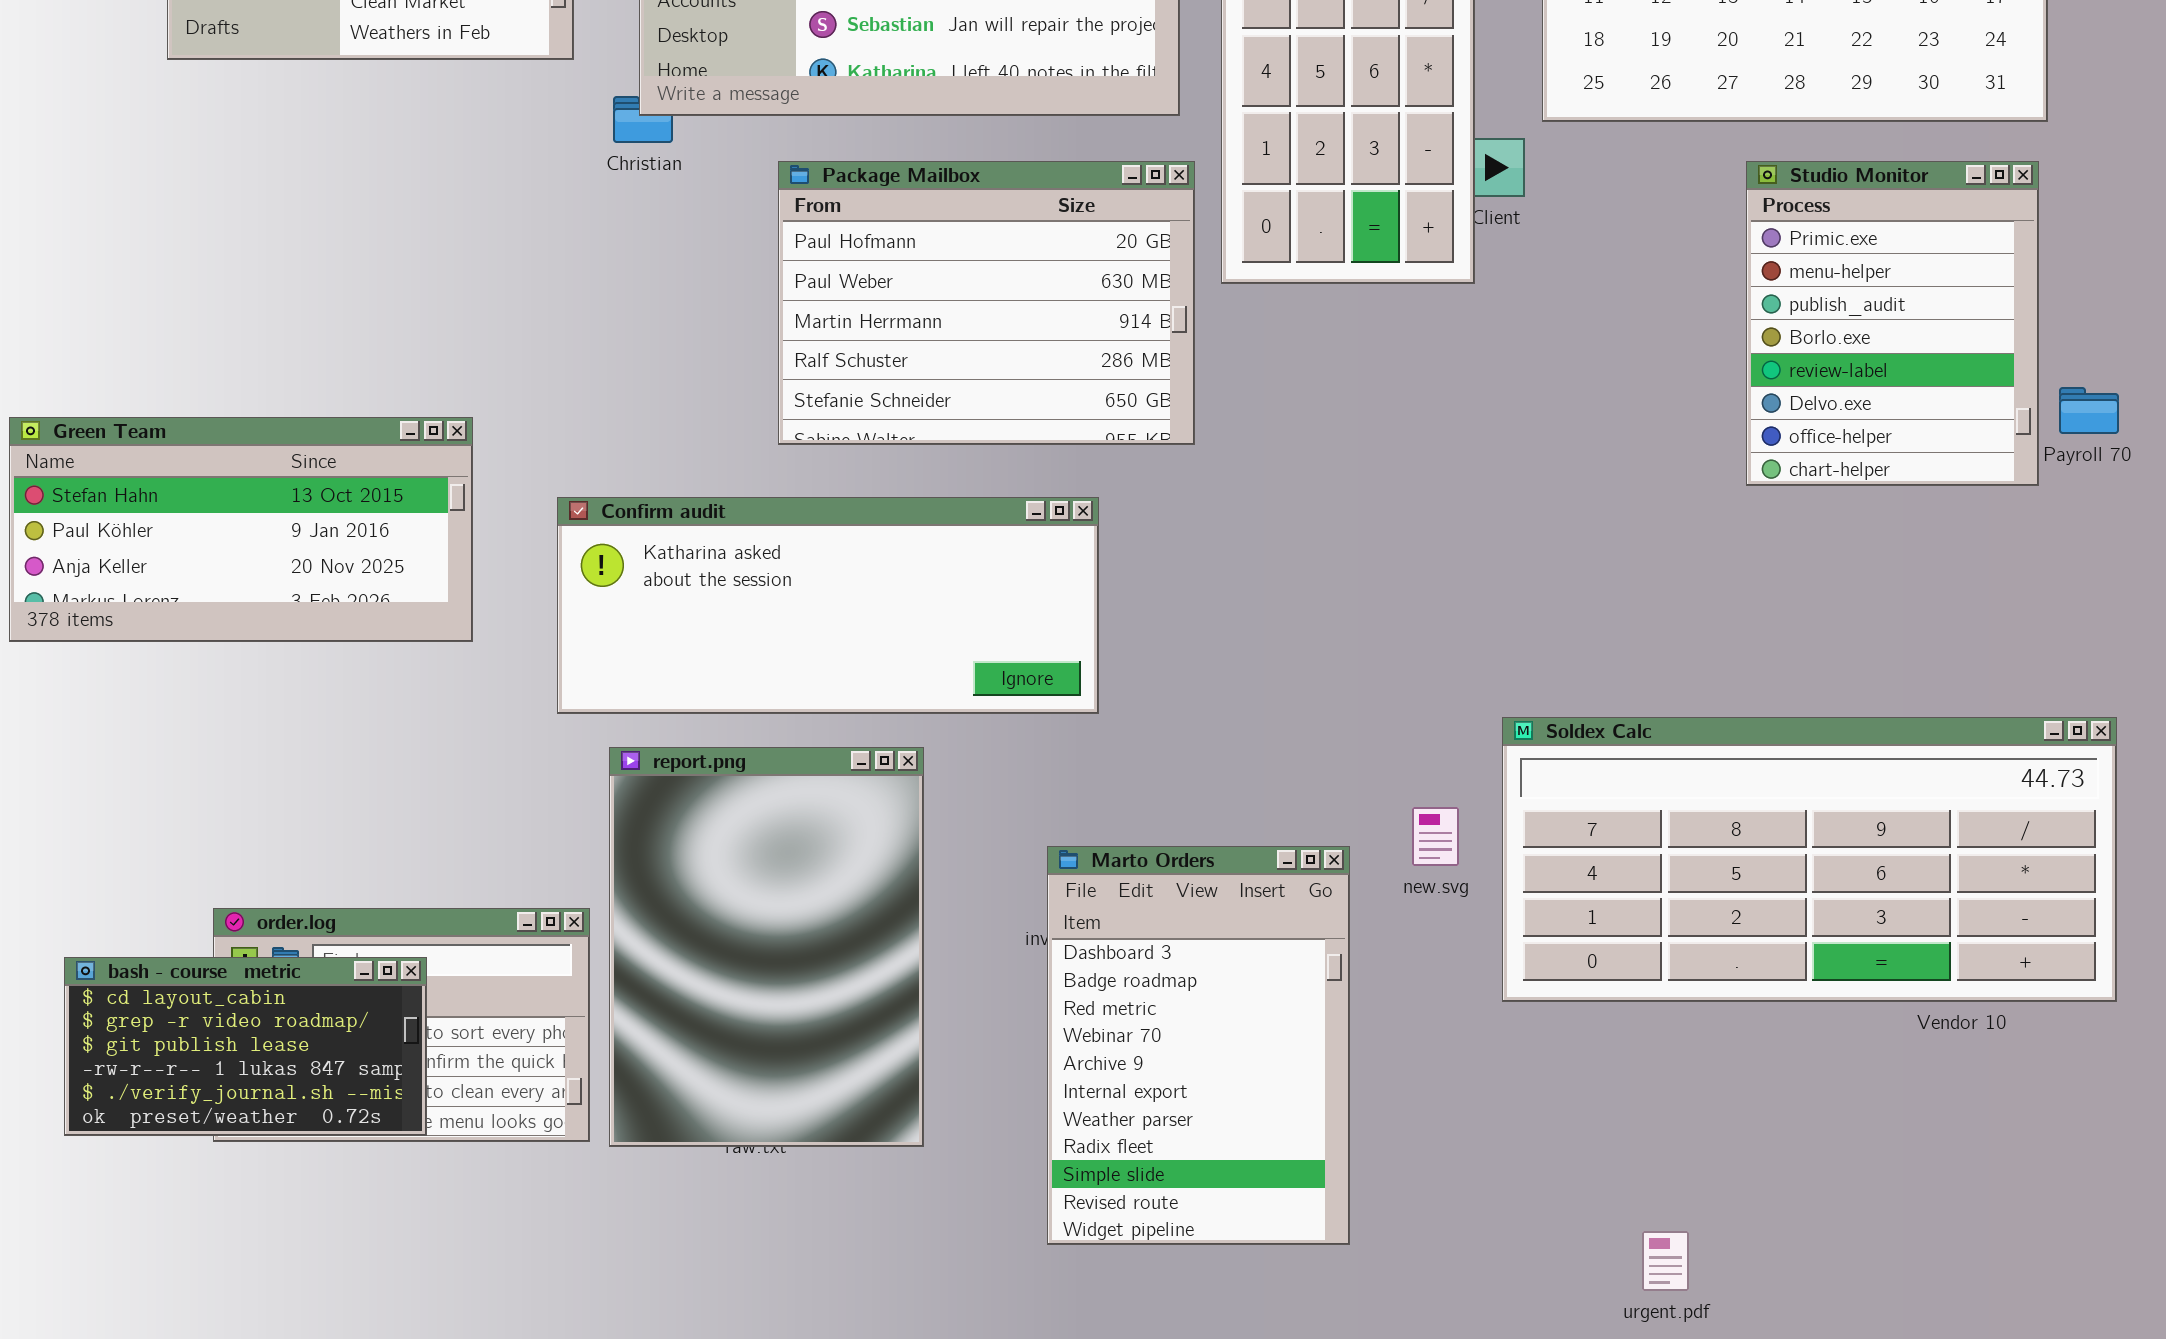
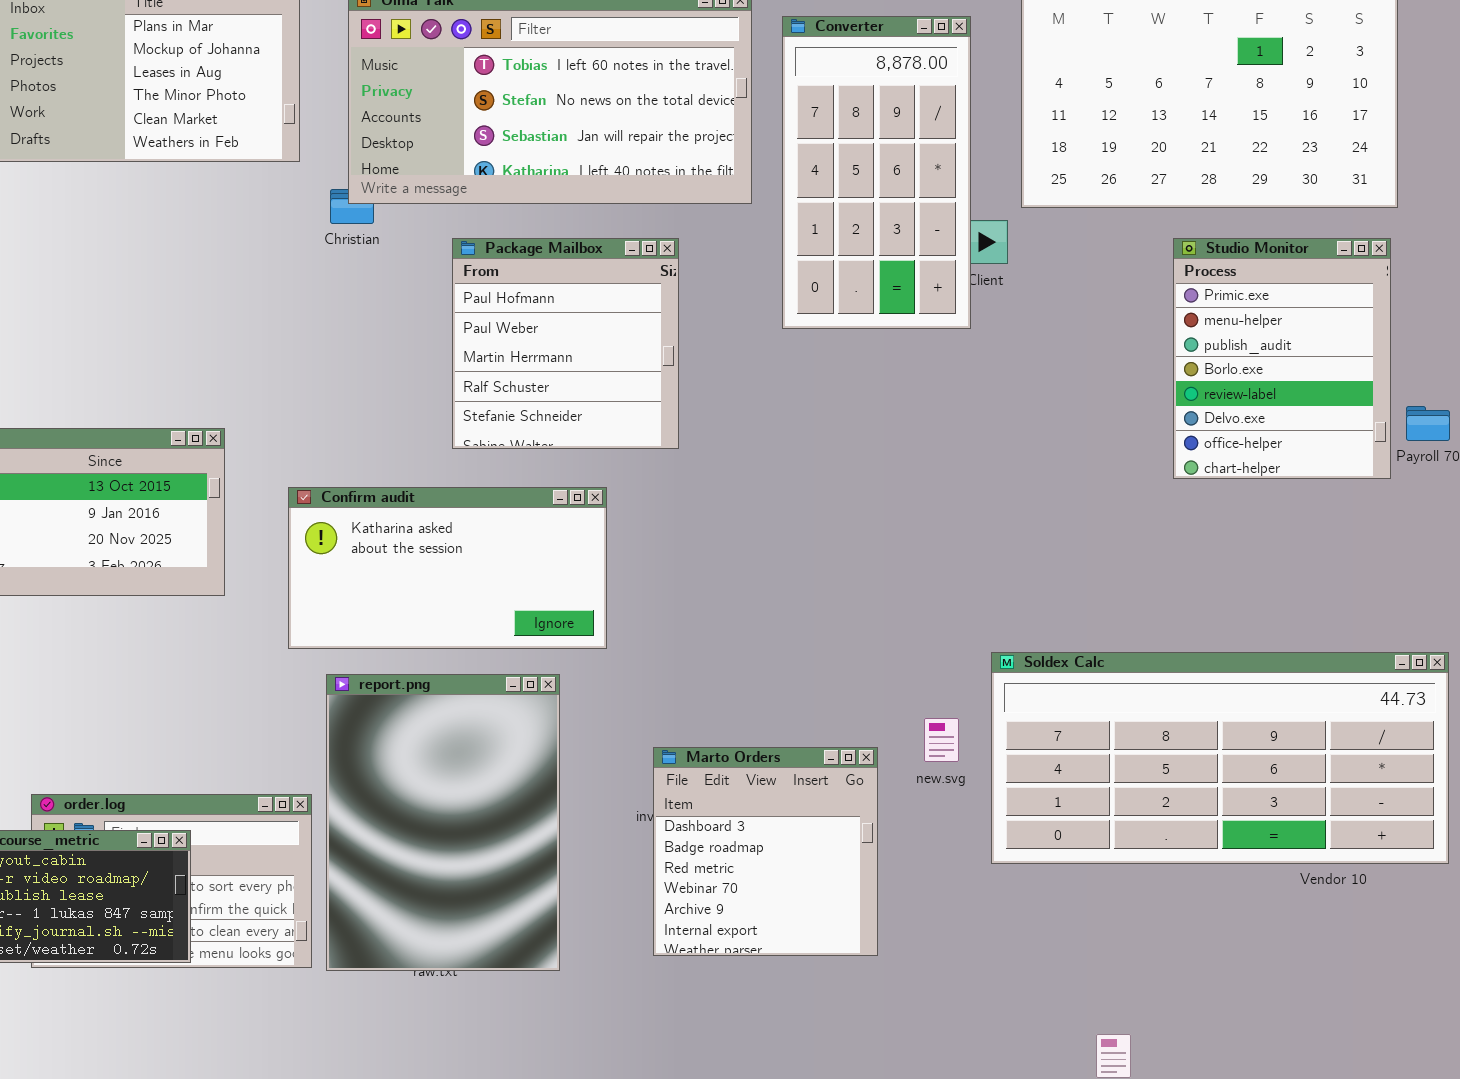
Package Mailbox: [778,161,1195,445] -> [452,238,679,449], resized
Confirm audit: [557,497,1099,714] -> [288,487,607,649], resized
Marto Orders: [1047,846,1350,1245] -> [653,747,878,956], resized

